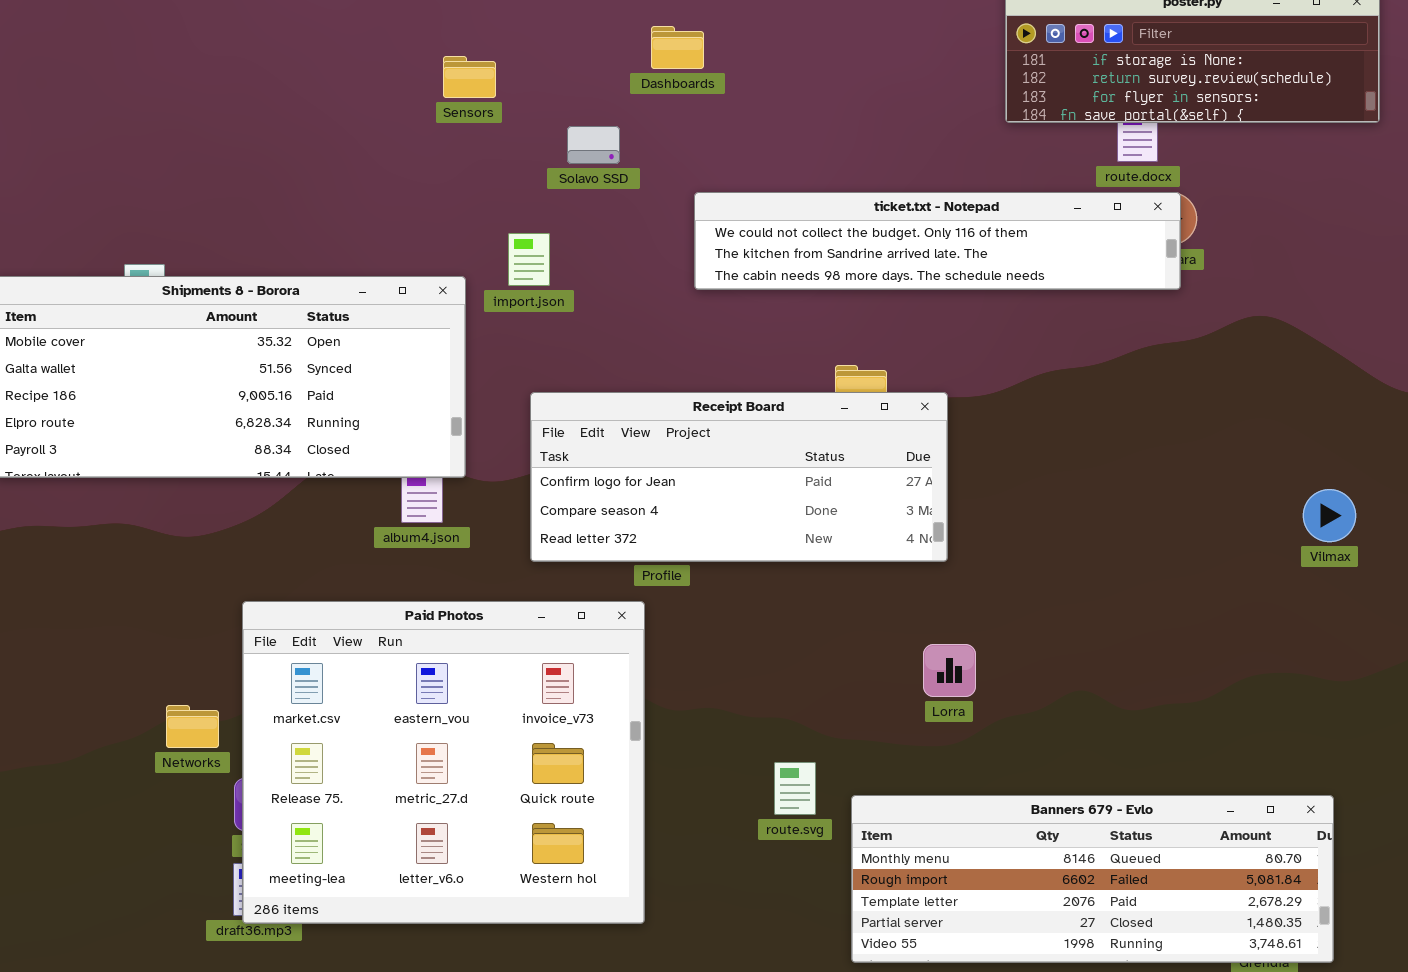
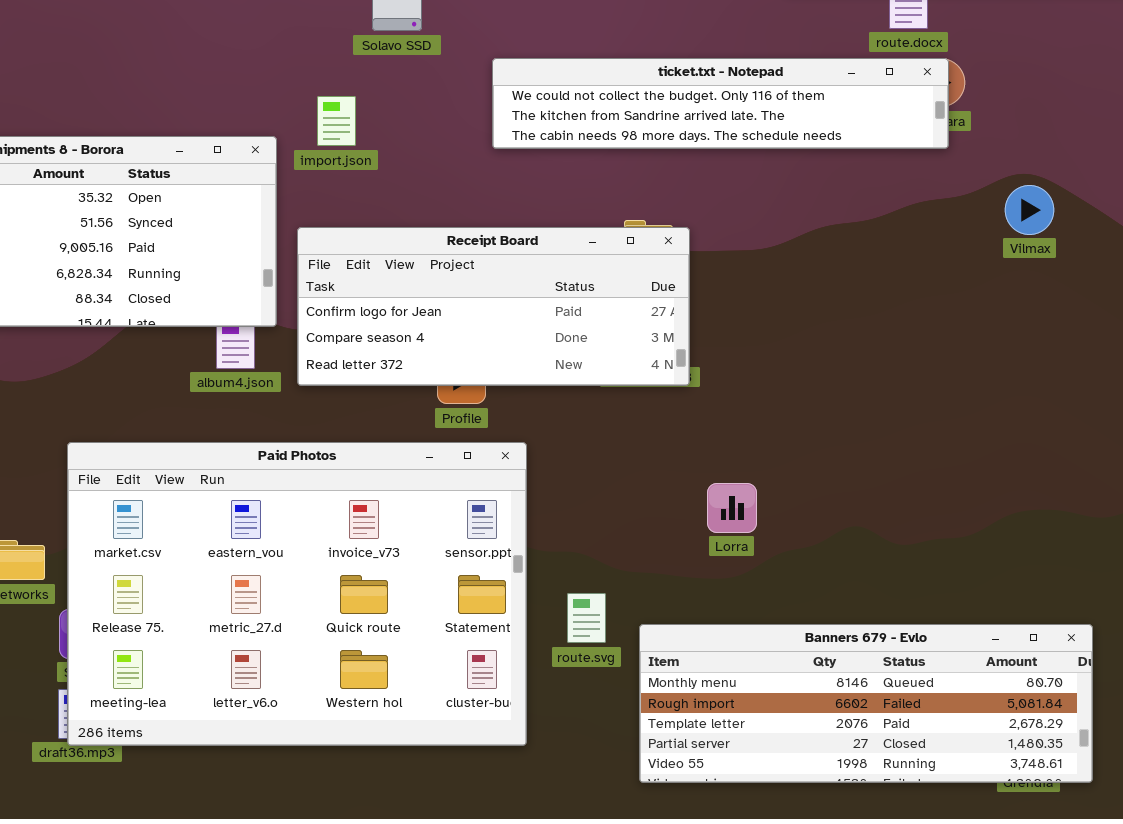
Receipt Board: [530,392,948,562] -> [297,227,690,386], moved
Vilmax: [1303,489,1356,542] -> [1005,185,1054,235], moved
Paid Photos: [242,601,645,924] -> [67,442,527,746], resized

